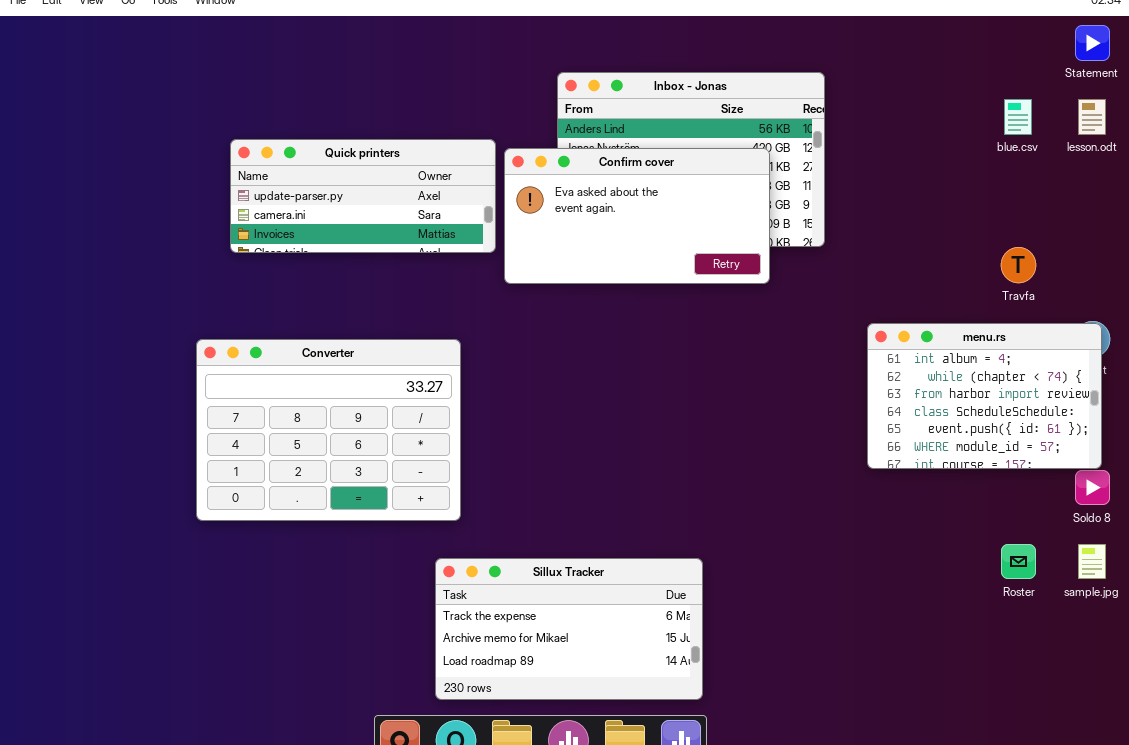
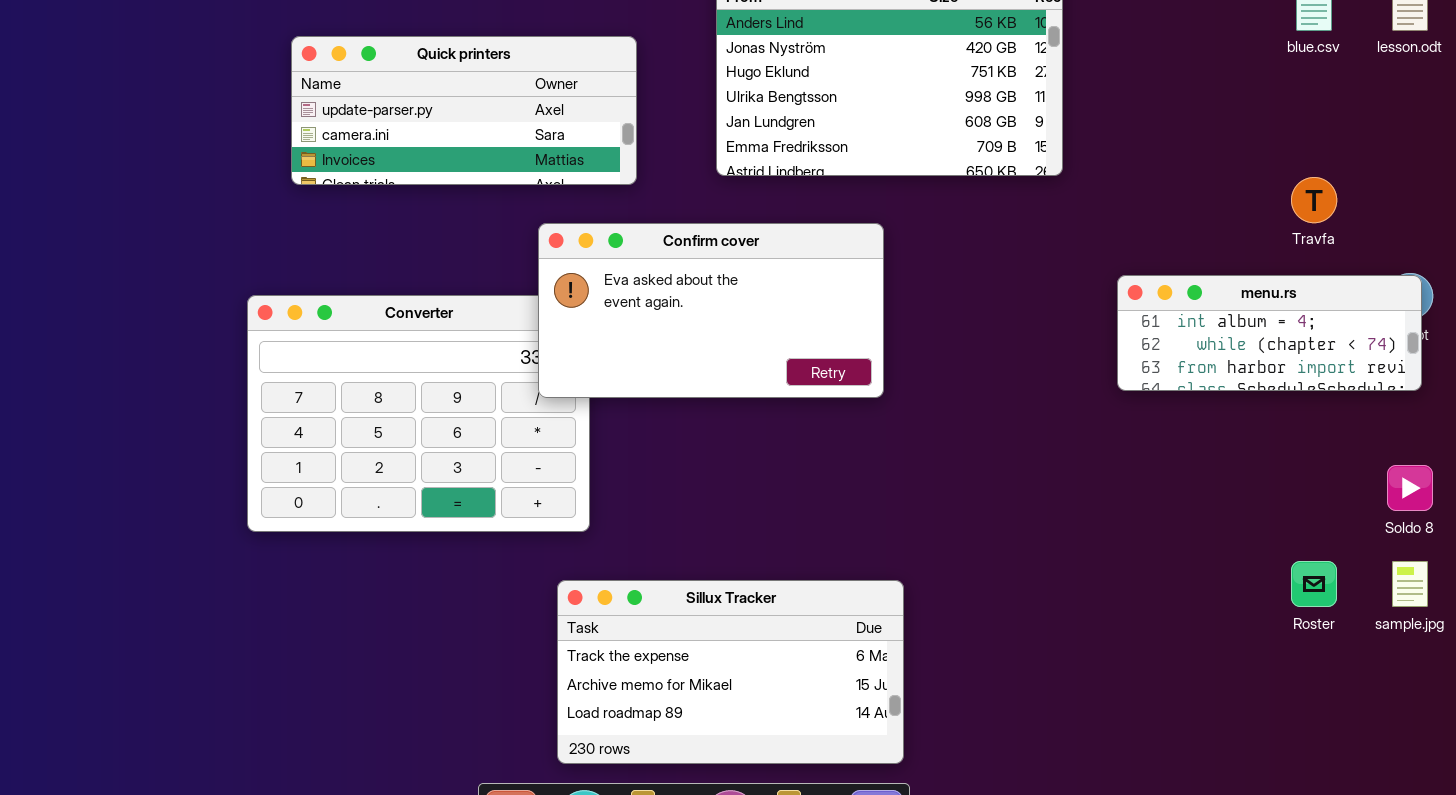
Confirm cover: [504,148,770,284] -> [538,223,884,398], moved
menu.rs: [867,323,1102,469] -> [1117,275,1422,391], resized

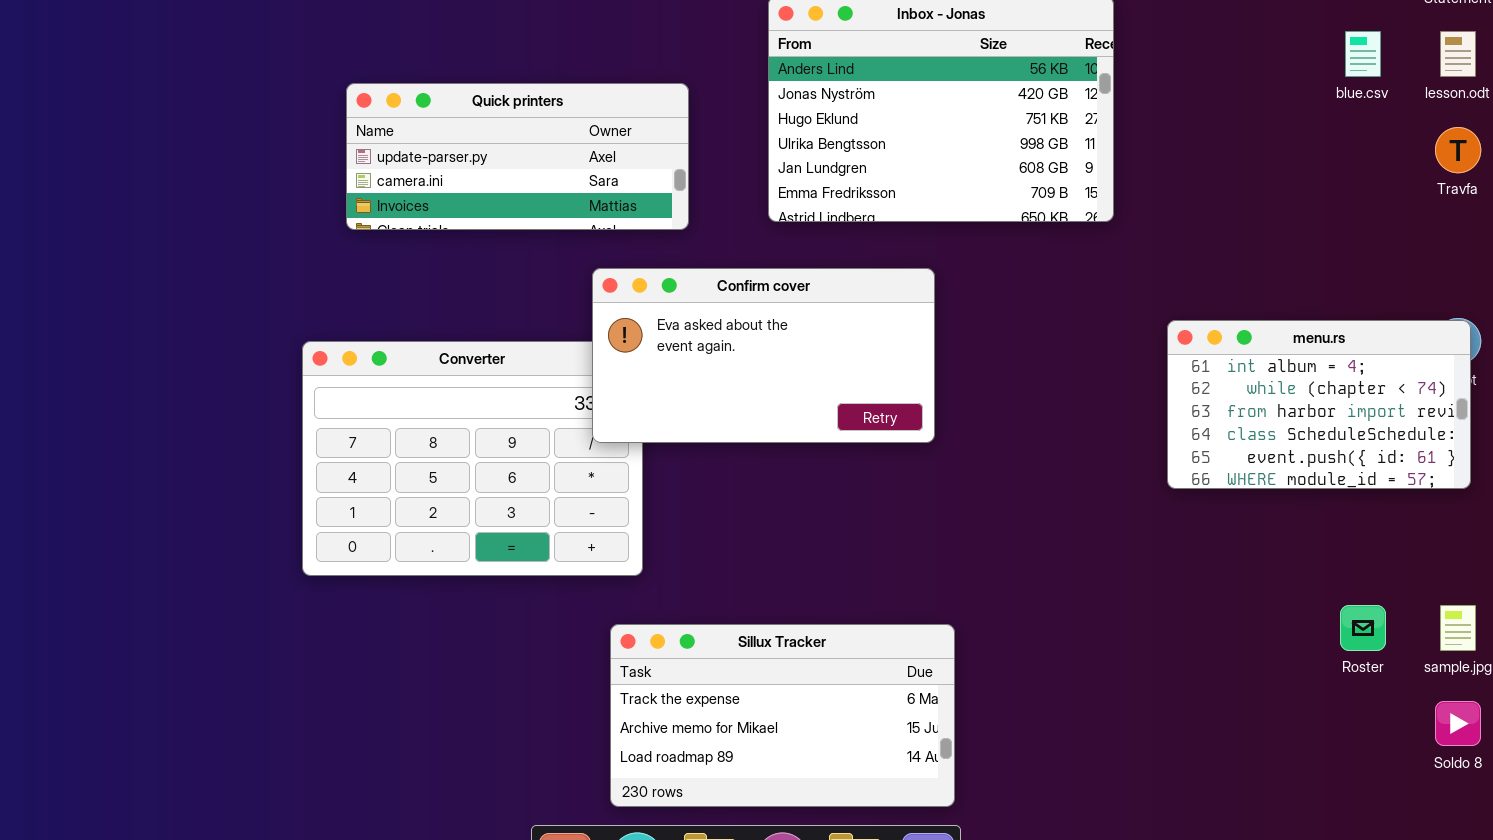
Travfa: [1291,177,1337,223] -> [1435,127,1481,173], moved
menu.rs: [1117,275,1422,391] -> [1167,320,1471,489], resized
Soldo 8: [1387,465,1433,511] -> [1435,701,1481,746], moved

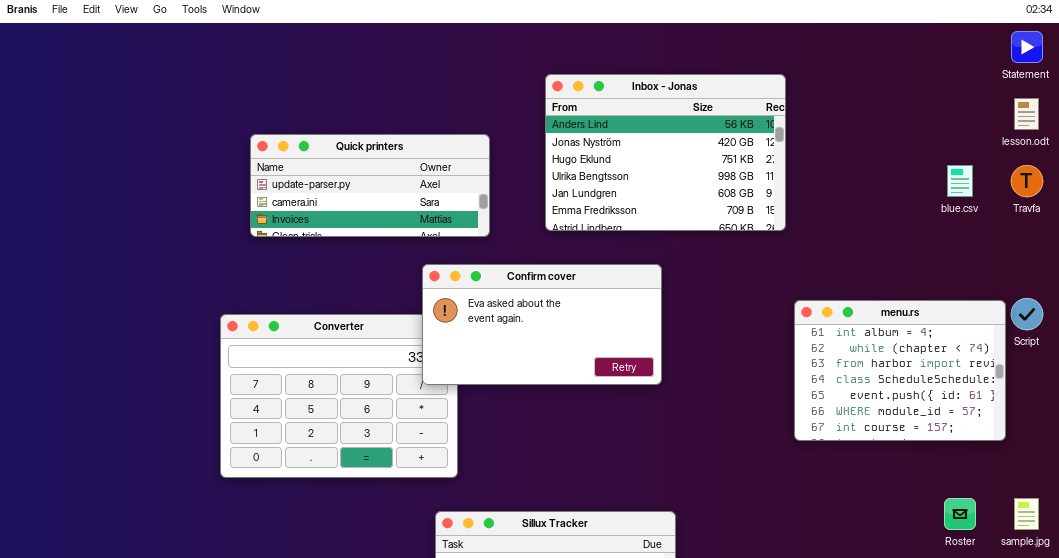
blue.csv: [1345,31,1381,77] -> [947,165,973,197], moved
menu.rs: [1167,320,1471,489] -> [794,300,1006,441], moved, resized

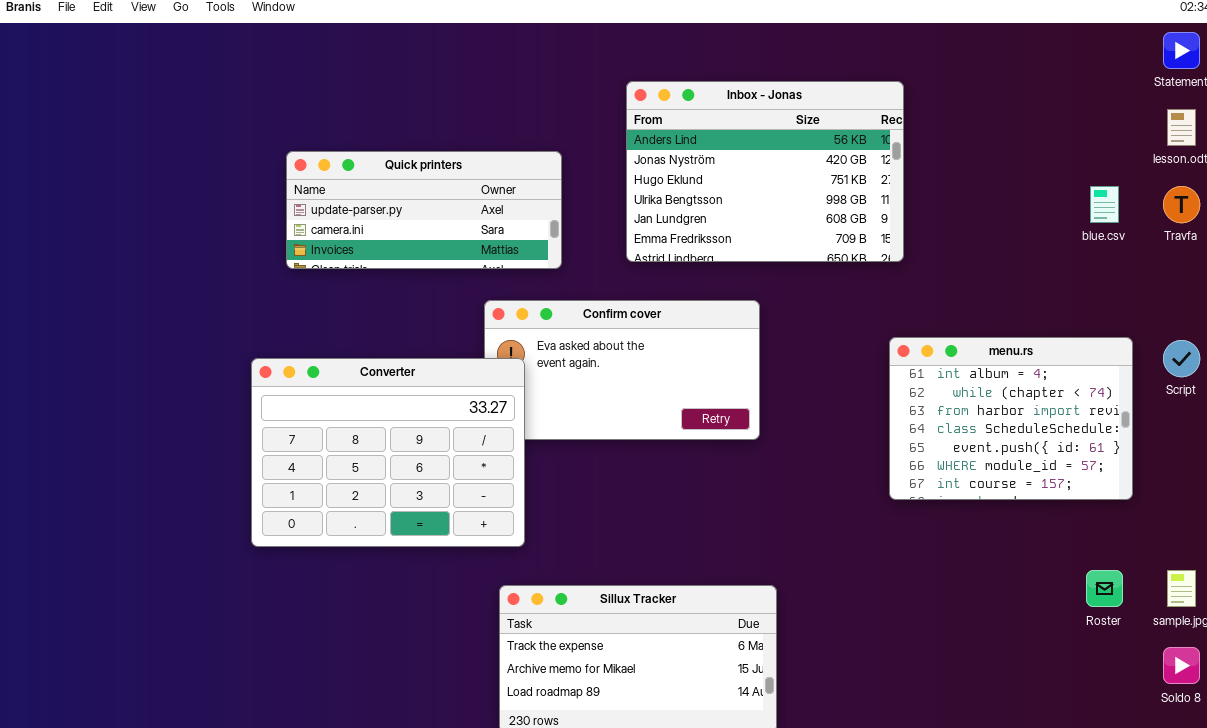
menu.rs: [794,300,1006,441] -> [889,337,1133,500], moved
Converter: [220,314,458,478] -> [251,358,525,547], raised

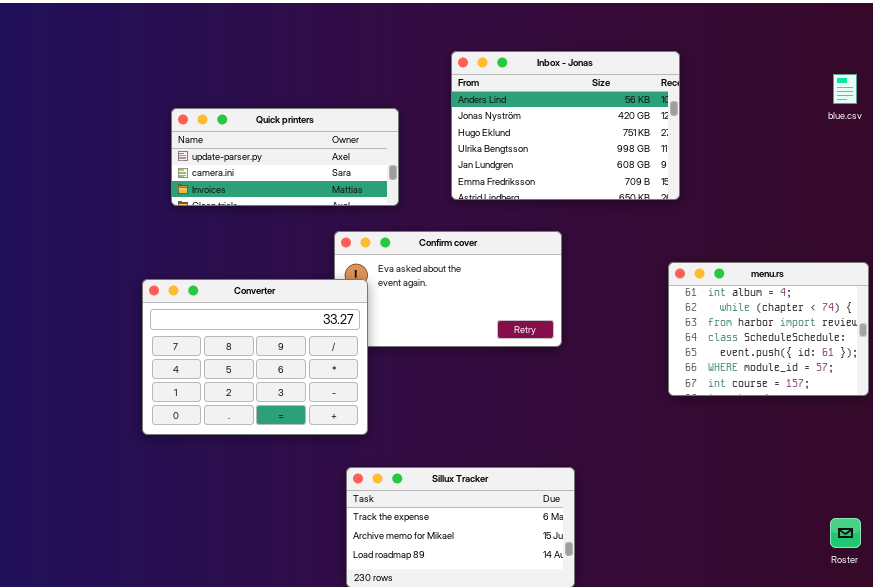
blue.csv: [1090,186,1119,223] -> [833,74,857,104], moved
Roster: [1086,570,1123,607] -> [830,518,861,548], moved

